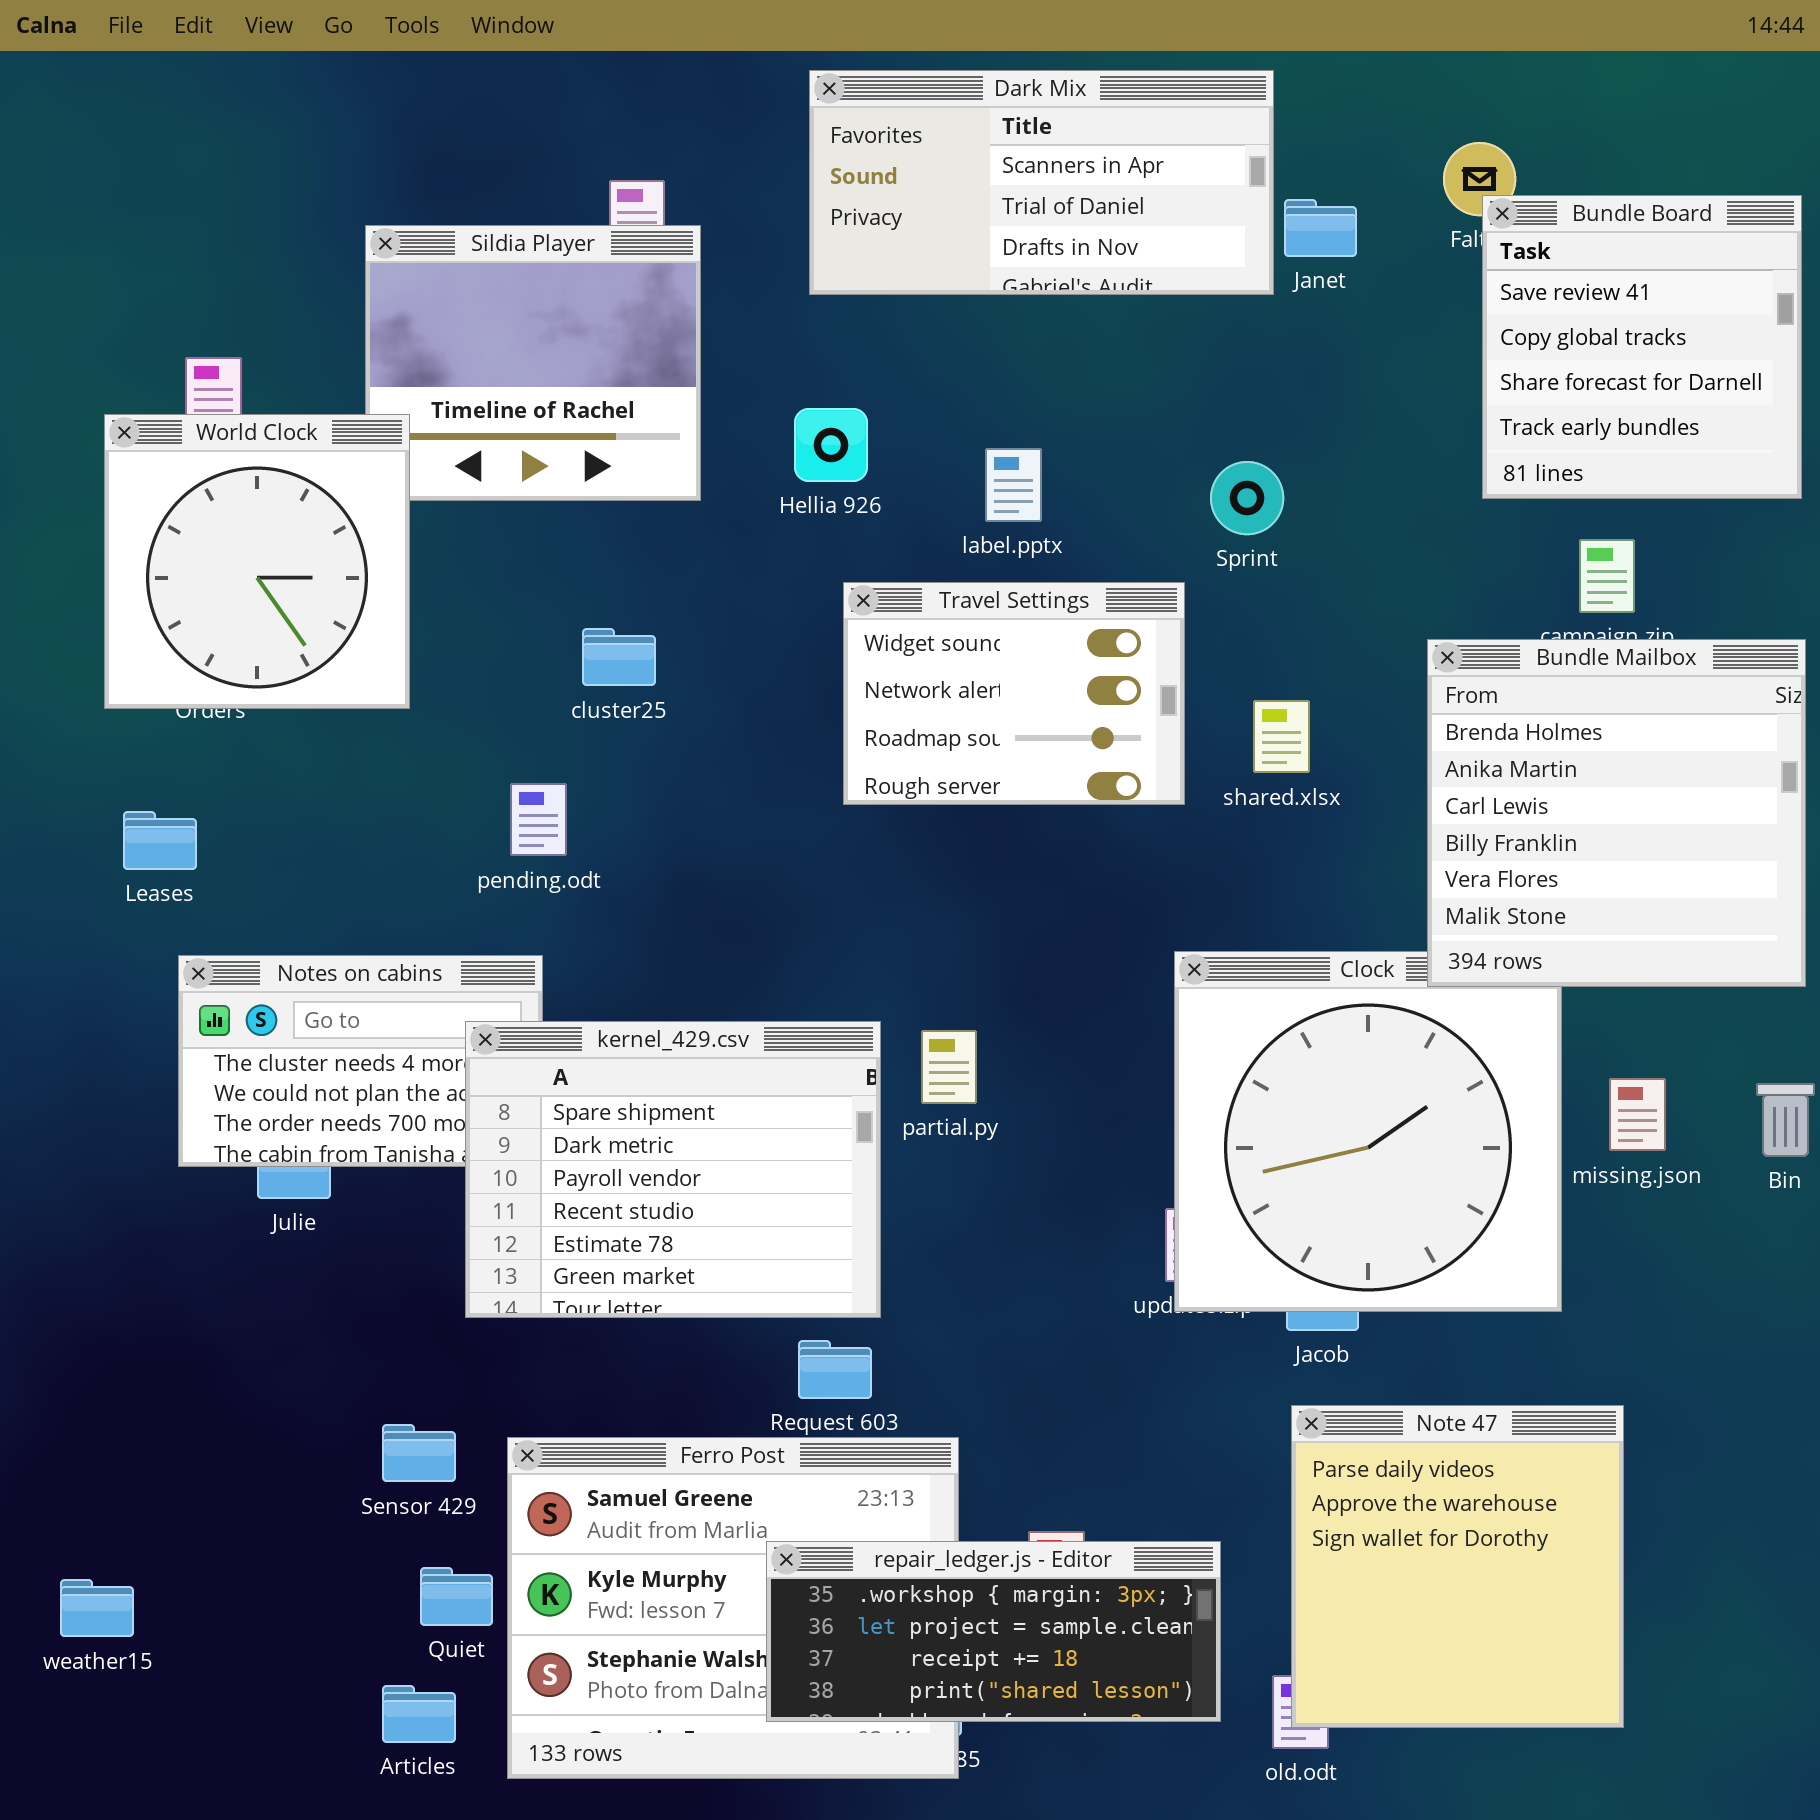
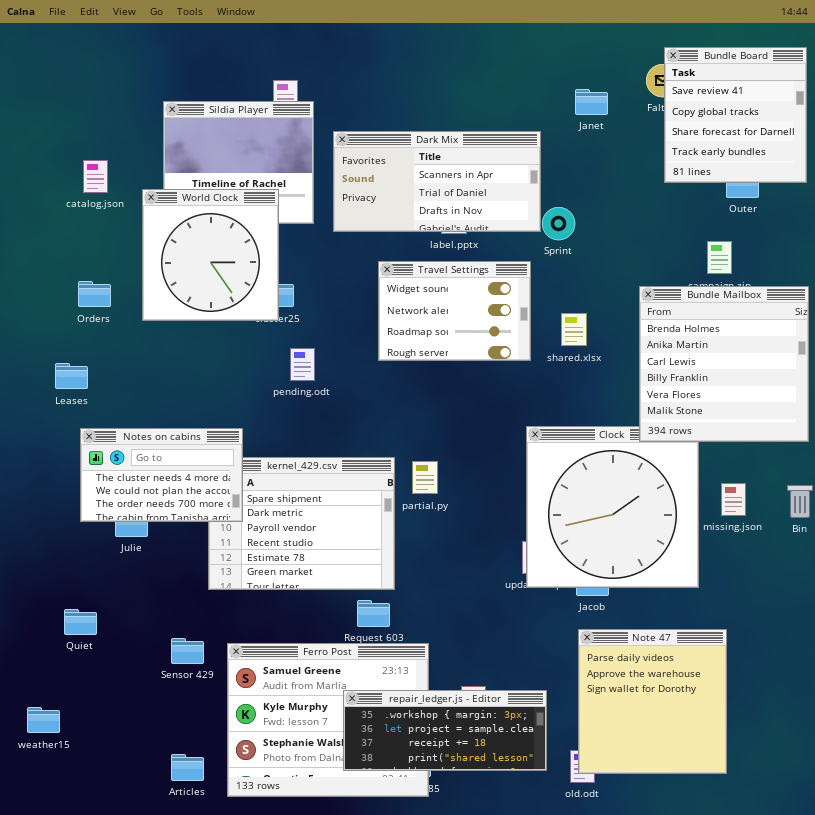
Dark Mix: [809,70,1274,295] -> [333,131,541,232], moved
Bundle Board: [1482,195,1802,499] -> [664,47,807,183], moved
World Clock: [104,414,410,709] -> [142,189,279,321], moved
pending.odt: [510,783,567,856] -> [290,348,315,381], moved
Notes on cabins: [178,955,543,1167] -> [80,428,243,522], raised
Quiet: [420,1567,493,1626] -> [64,609,97,635], moved

